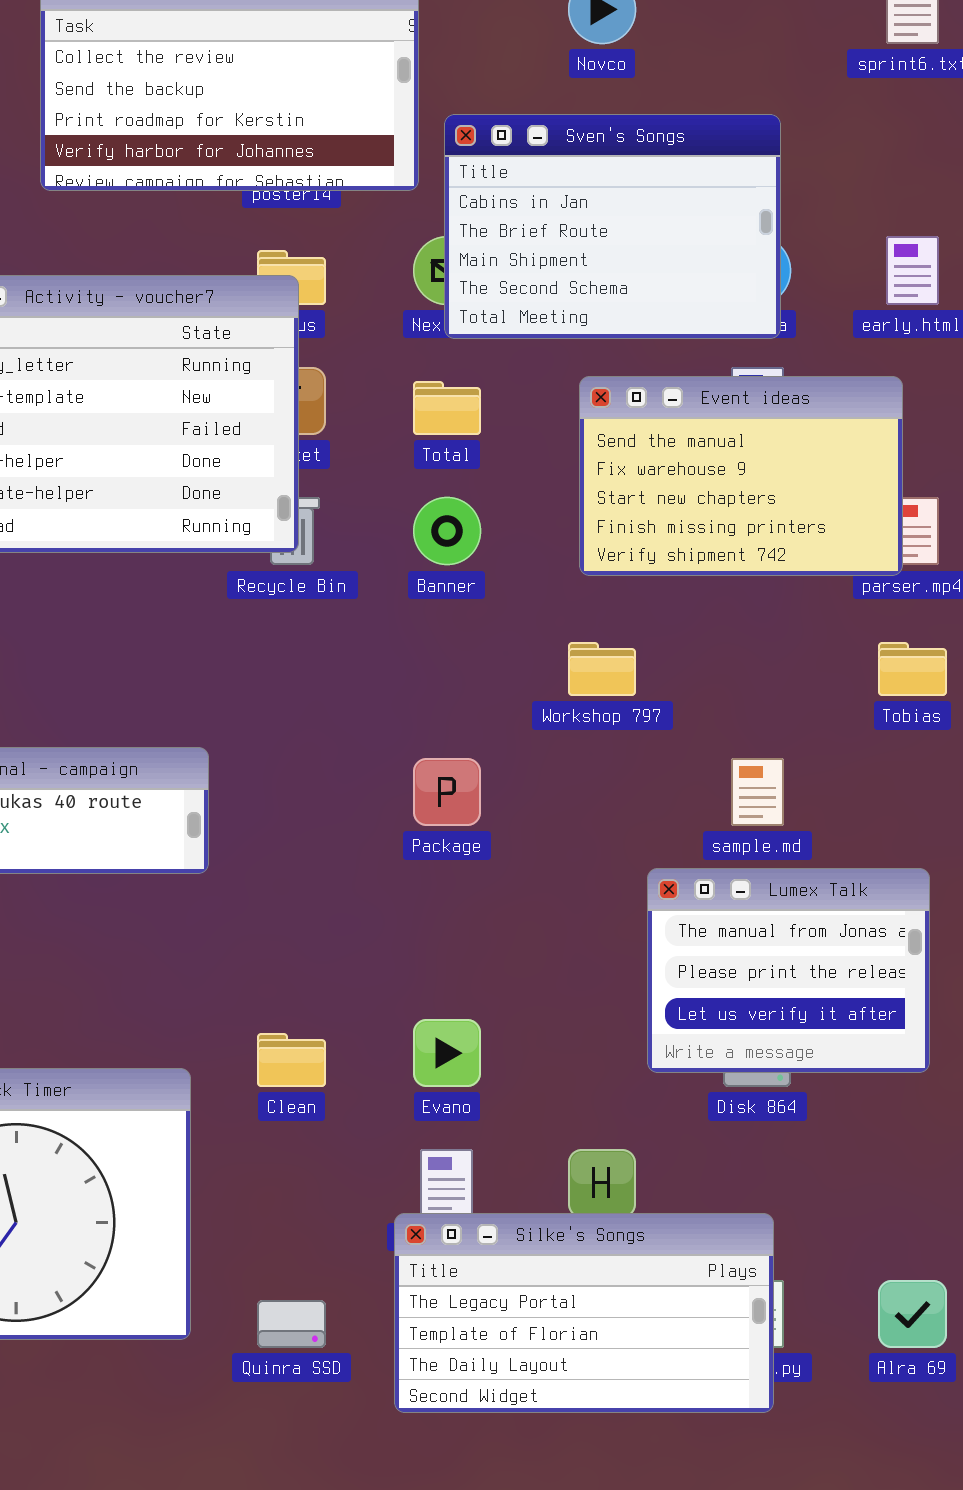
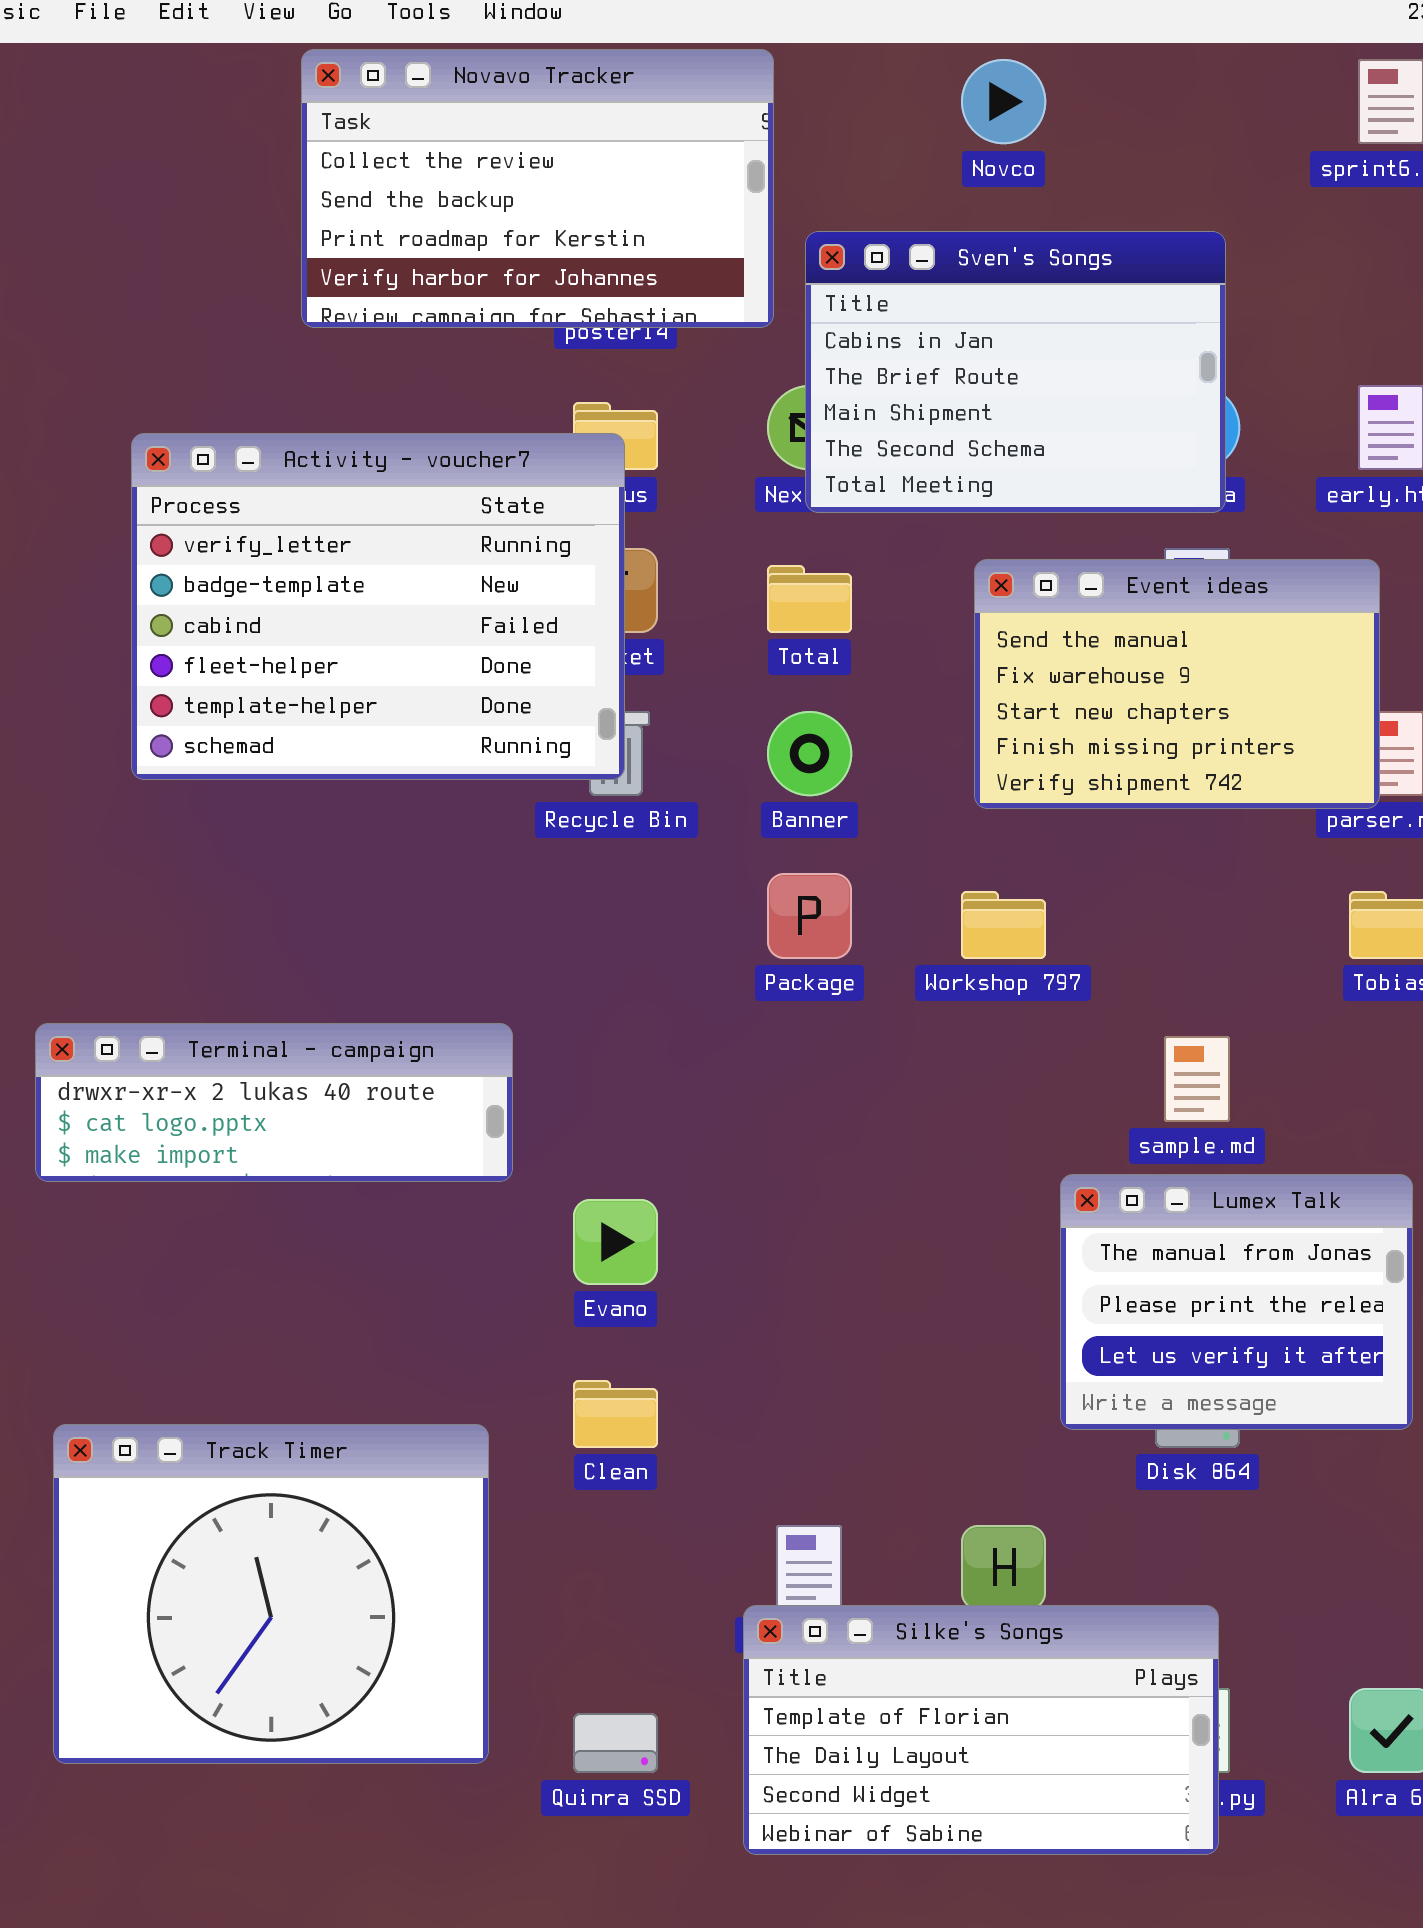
Package: [413,758,481,826] -> [767,873,852,959], moved
Evano: [413,1019,481,1087] -> [573,1199,658,1285], moved
Silke's Songs: [394,1213,774,1413] -> [743,1605,1219,1855], scrolled down 1 row

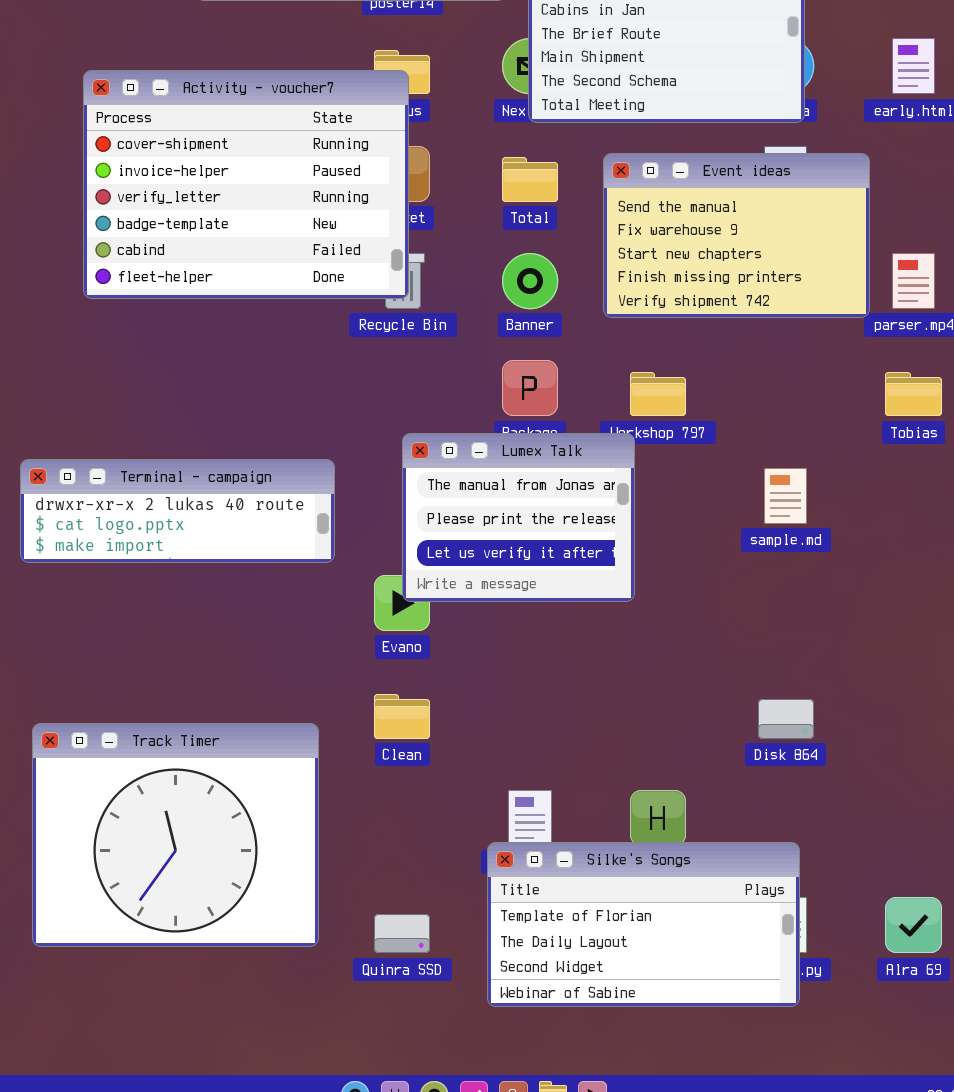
Activity - voucher7: [131,433,625,780] -> [83,70,409,299], scrolled up 2 rows
Event ideas: [974,559,1380,809] -> [603,153,870,318], moved
Lumex Talk: [1060,1174,1413,1430] -> [402,433,635,602], moved

